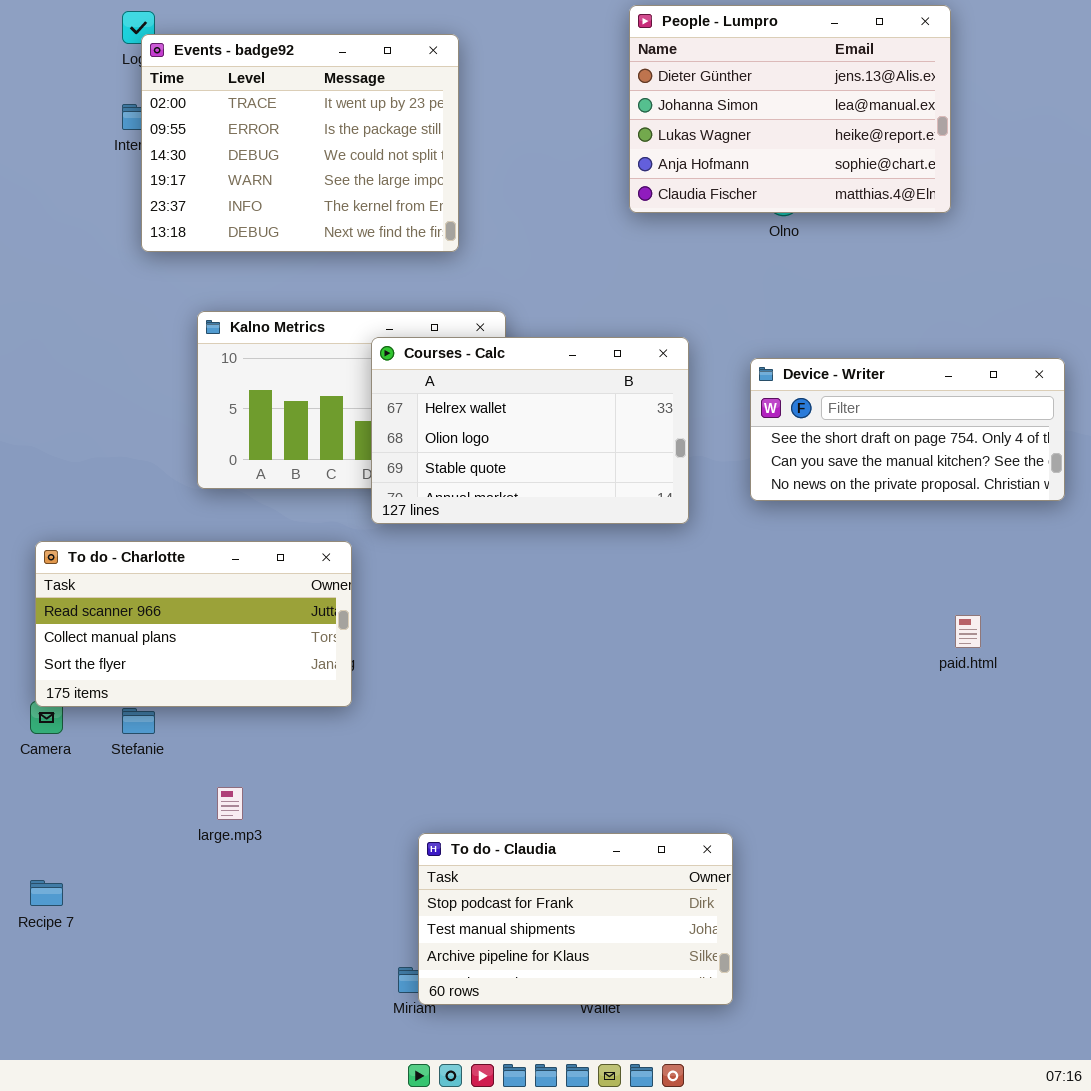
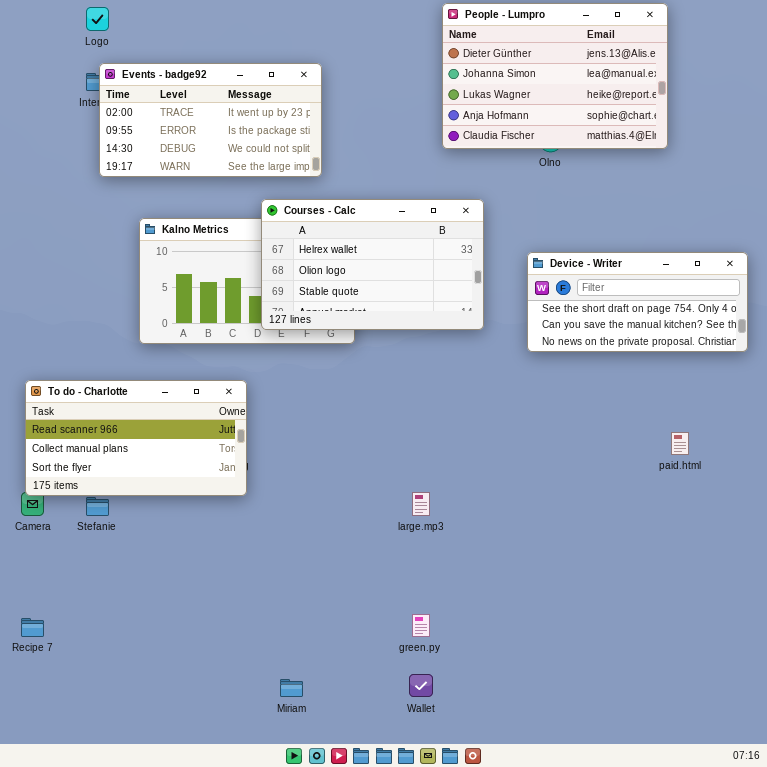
Events - badge92: [141,34,459,252] -> [99,63,322,177], resized
Courses - Calc: [371,337,689,524] -> [261,199,484,330], moved
large.mp3: [217,787,243,820] -> [412,492,430,516], moved
To do - Claudia: [418,833,733,1005] -> none, closed

